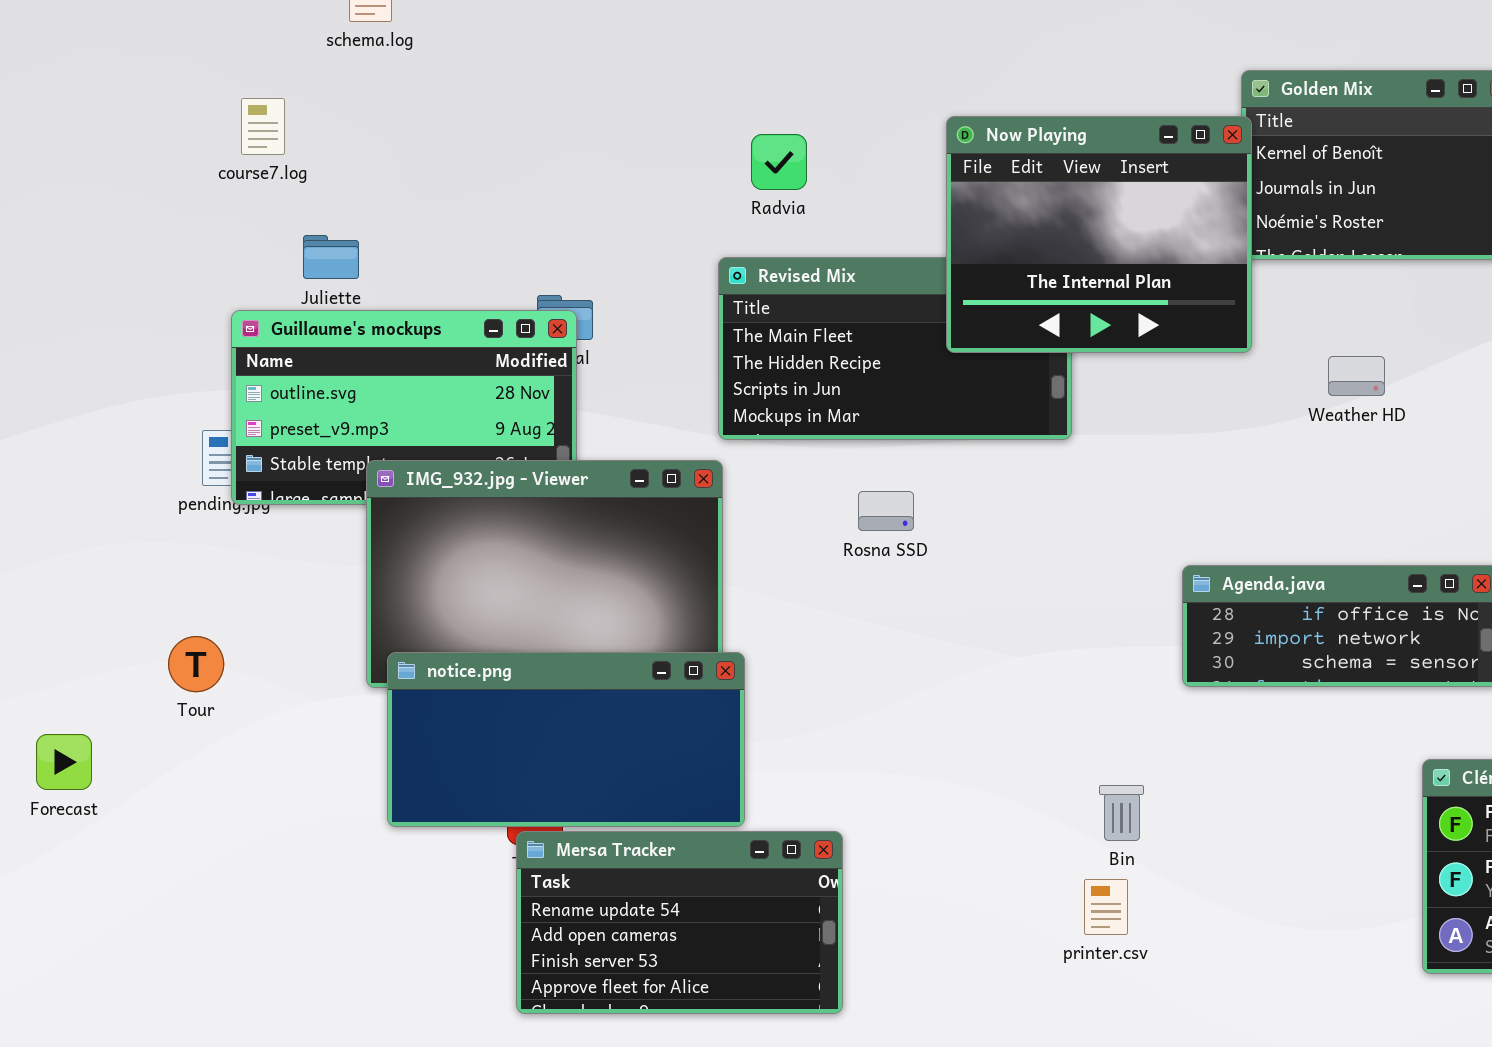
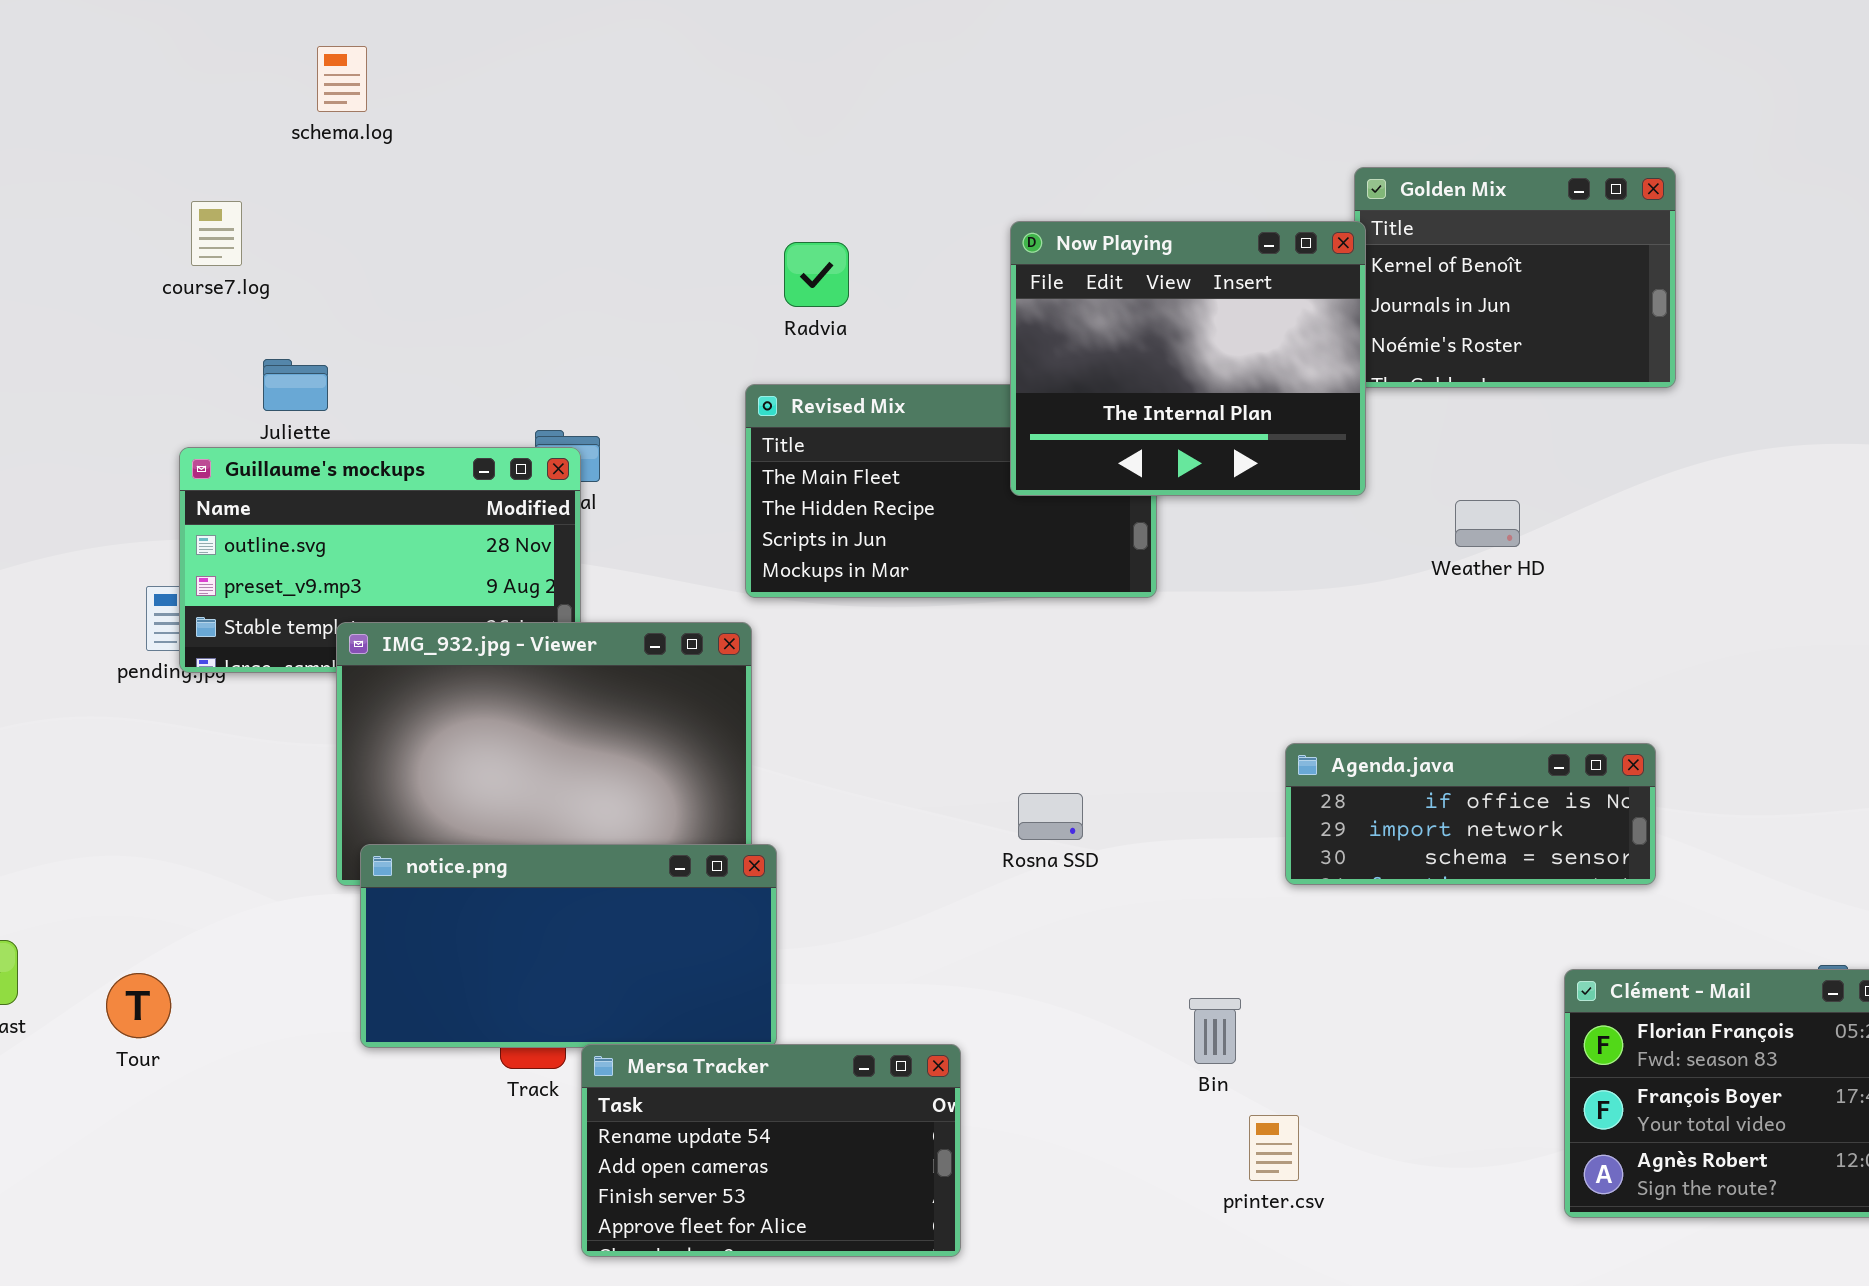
Rosna SSD: [858,491,914,531] -> [1018,793,1083,840], moved
Tour: [168,636,224,692] -> [106,973,171,1038], moved
Mersa Tracker: [516,831,843,1014] -> [581,1044,961,1257], moved
printer.csv: [1084,879,1128,935] -> [1249,1115,1299,1181], moved

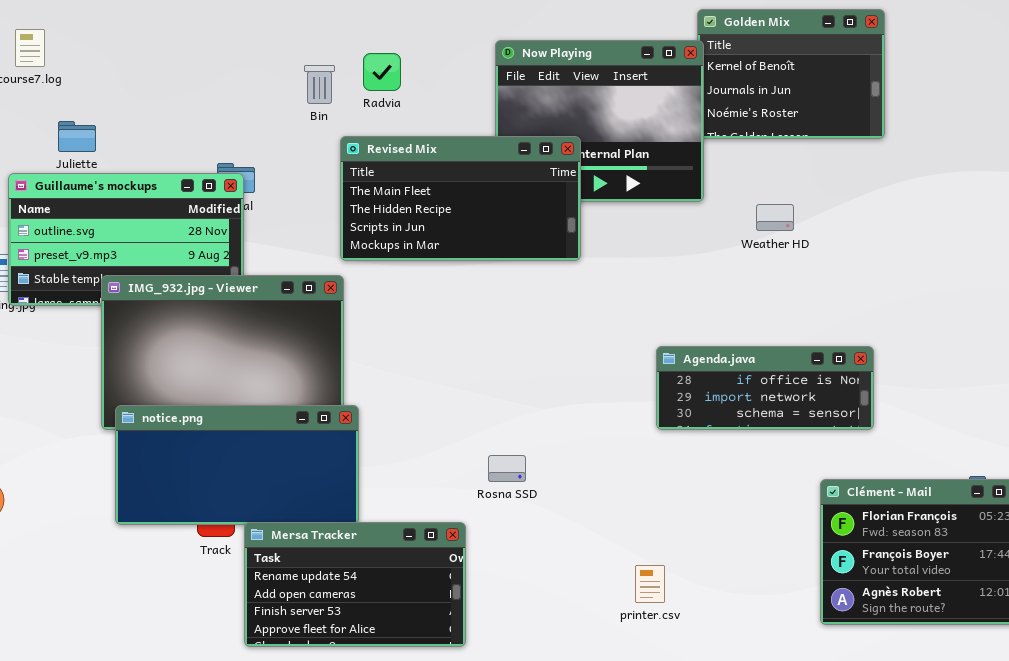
Revised Mix: [745,384,1157,598] -> [340,136,581,261], raised
Rosna SSD: [1018,793,1083,840] -> [488,455,526,482], moved
Bin: [1189,998,1241,1064] -> [304,65,335,104], moved

